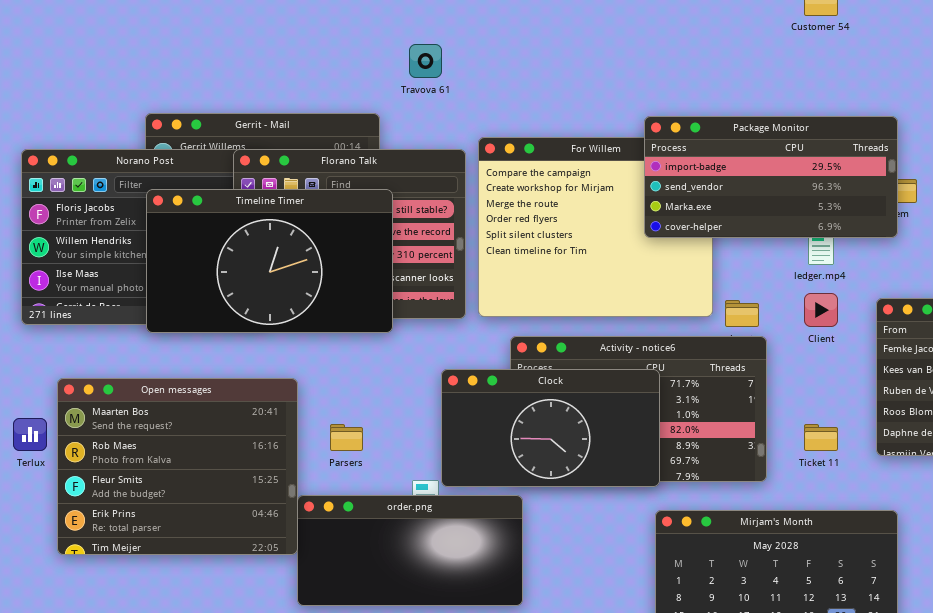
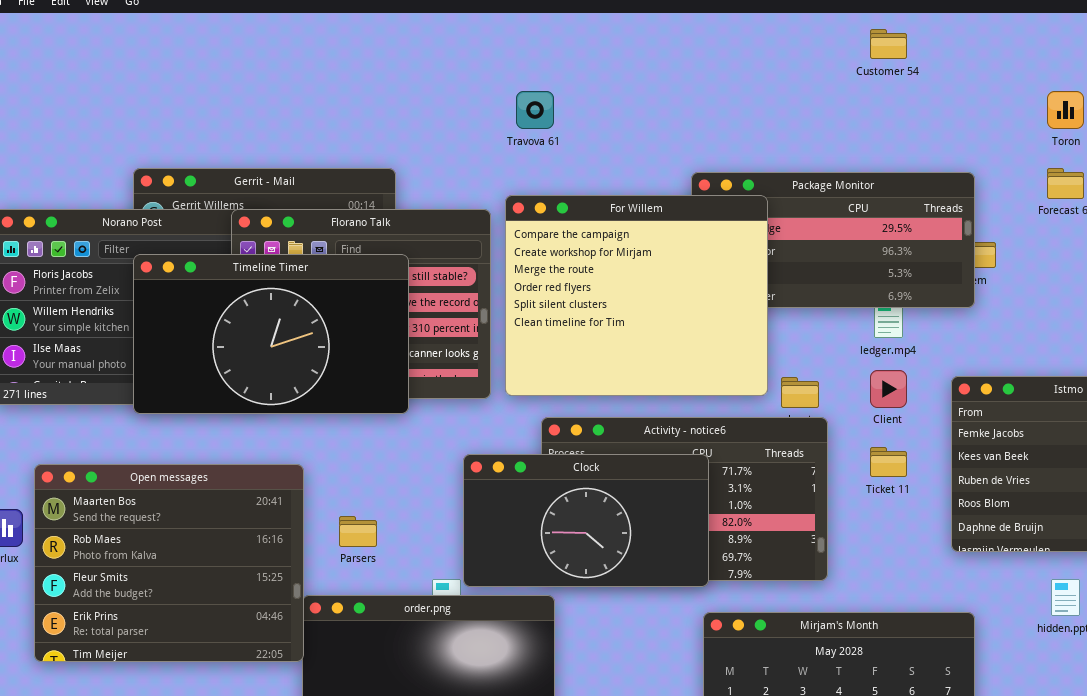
Travova 61: [409,44,442,78] -> [516,91,554,129], moved
For Willem: [478,137,713,317] -> [505,195,768,396], raised
Ticket 11: [804,424,838,451] -> [870,447,907,477], moved

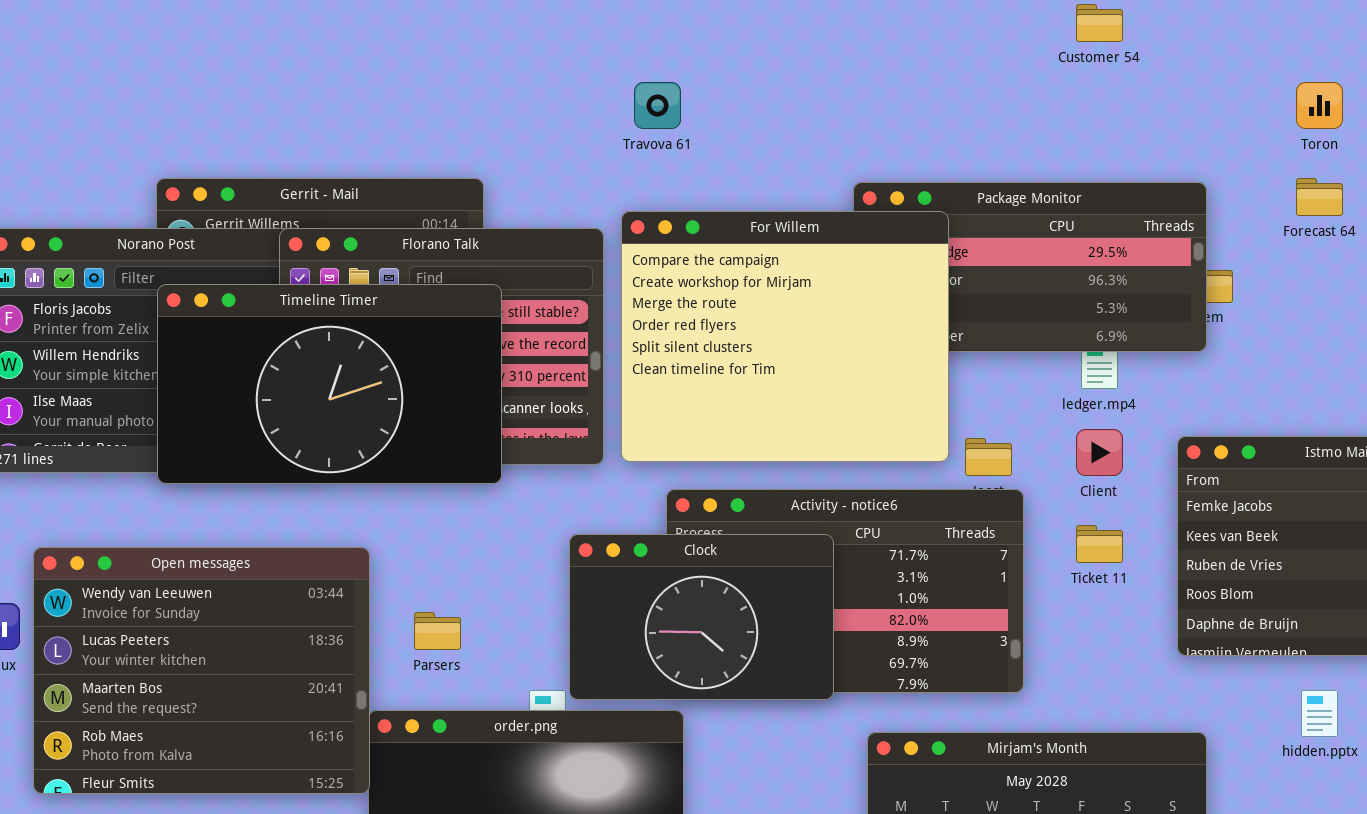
Clock: [463,454,709,587] -> [569,534,834,700], resized
Open messages: [34,464,304,662] -> [33,547,370,794], scrolled up 2 rows

